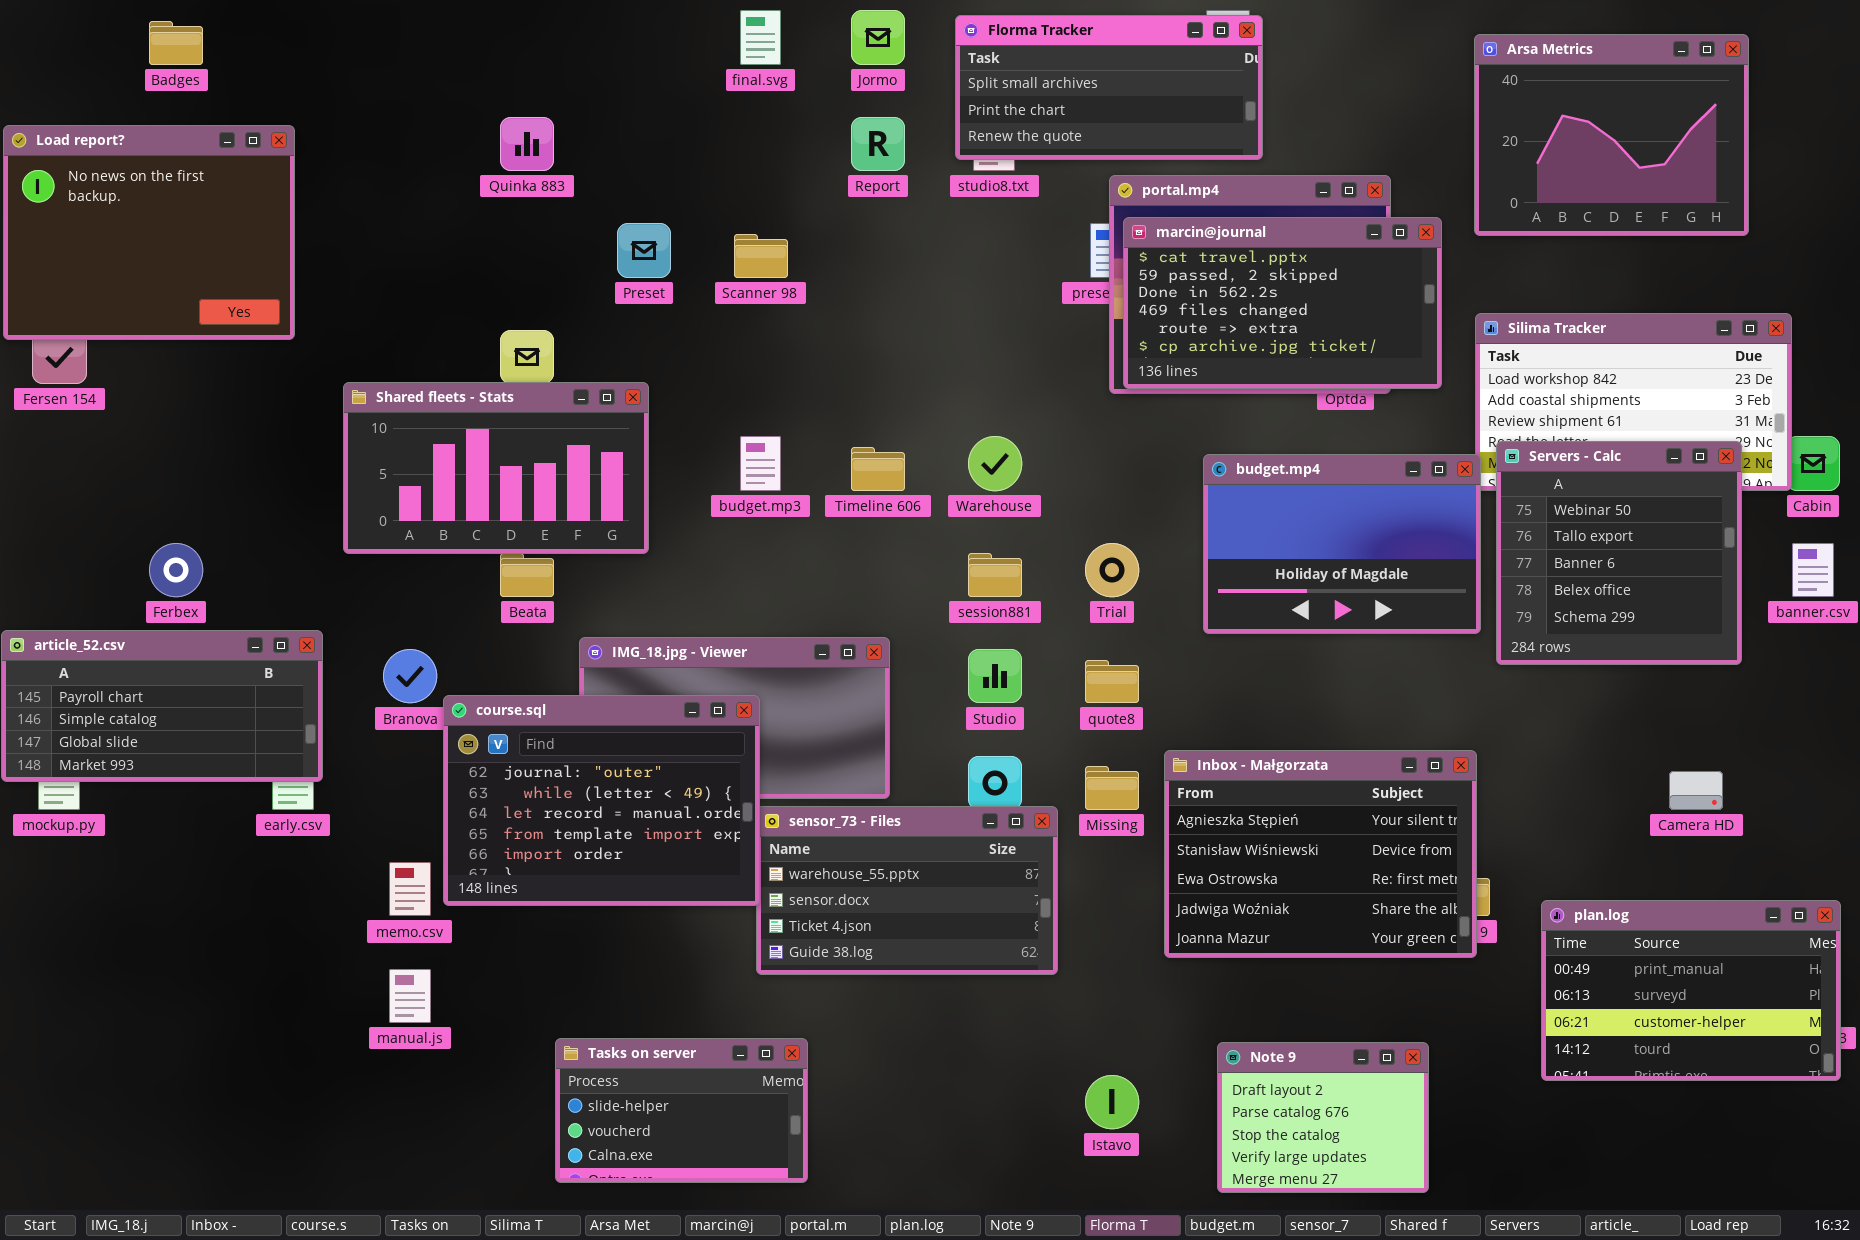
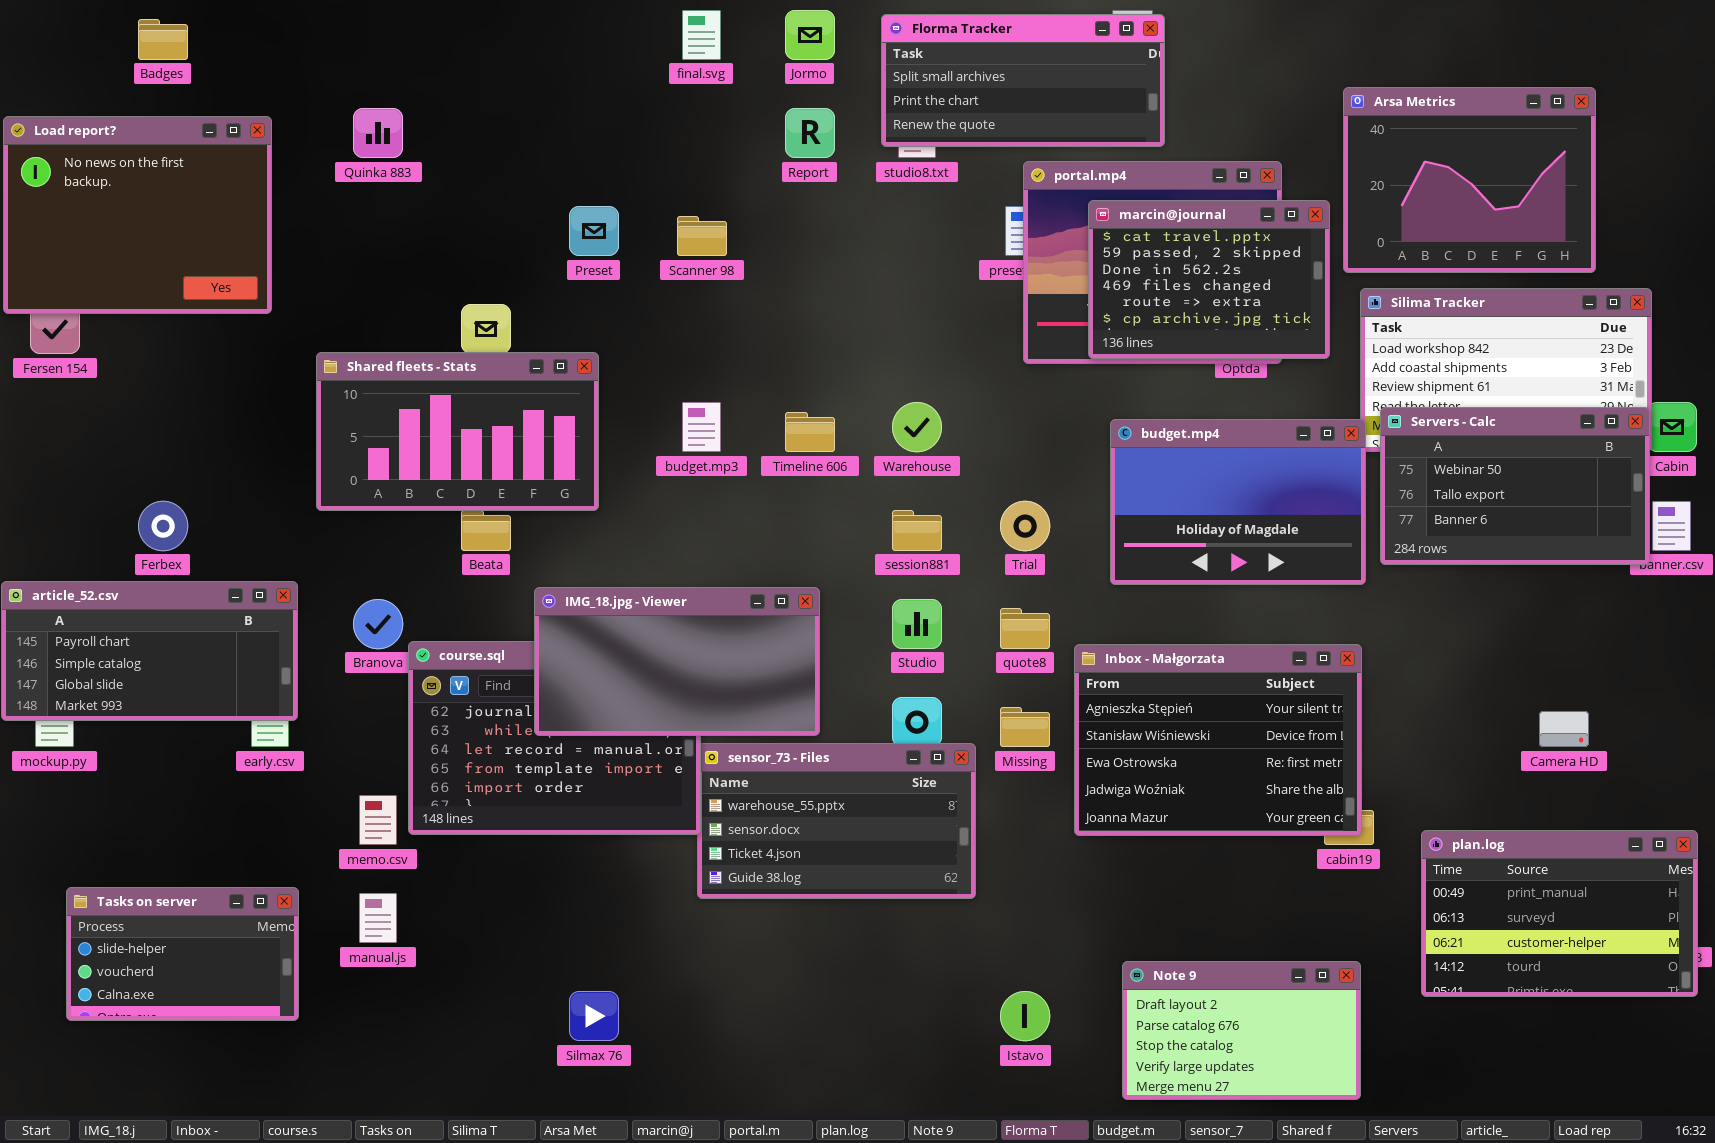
Arsa Metrics: [1474,34,1749,236] -> [1343,87,1596,273], moved
Quinka 883: [500,117,554,171] -> [353,108,403,158], moved
marcin@journal: [1123,217,1442,389] -> [1088,200,1330,359], resized
Servers - Calc: [1496,441,1742,665] -> [1380,407,1650,565], resized
IMG_18.jpg - Viewer: [579,637,890,799] -> [534,587,820,736], raised
Inbox - Małgorzata: [1164,750,1477,958] -> [1074,644,1362,836], moved
Tasks on server: [555,1038,808,1183] -> [66,887,299,1021], moved
Note 9: [1217,1042,1429,1193] -> [1122,961,1361,1100], resized

